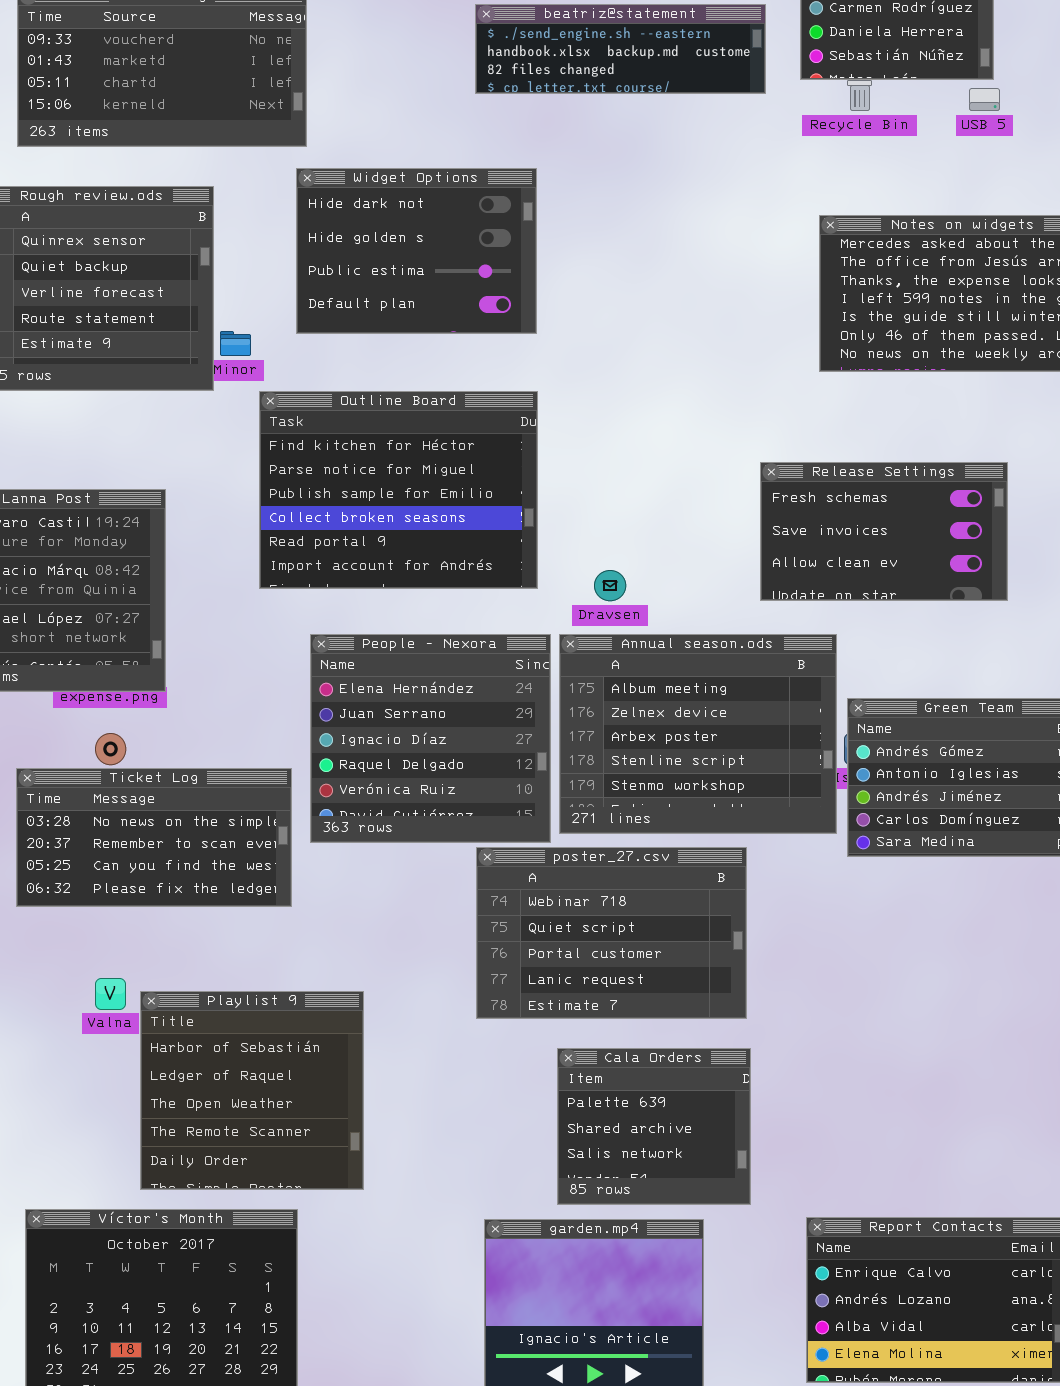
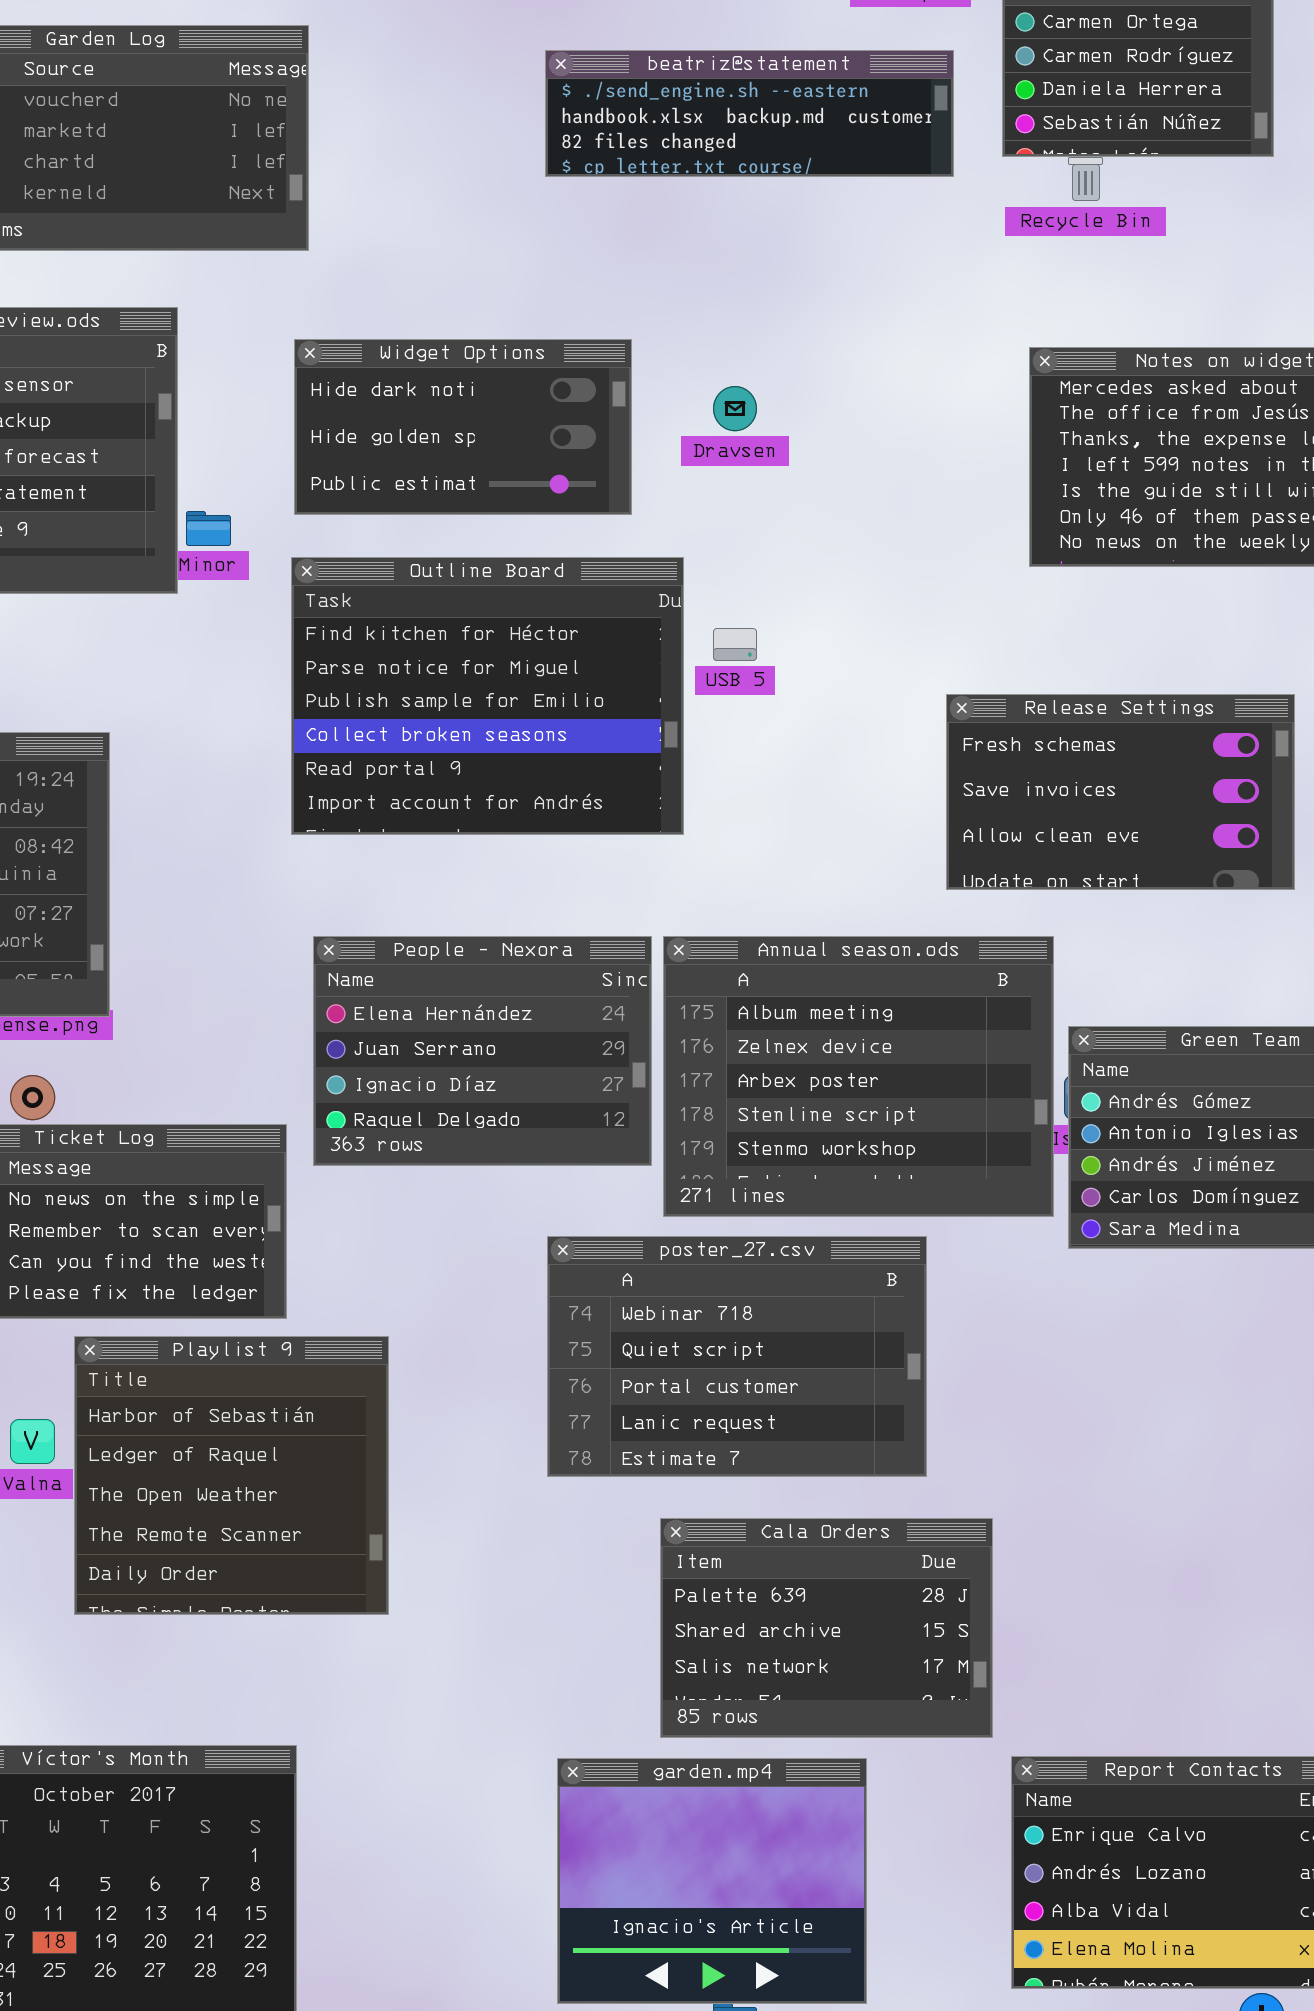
USB 5: [969,88,1000,111] -> [713,628,757,661], moved
Widget Options: [296,168,537,334] -> [294,339,632,515], resized
Outline Board: [259,391,538,589] -> [291,557,684,835], moved
Dravsen: [594,570,626,601] -> [713,386,757,431], moved
People - Nexora: [310,634,551,843] -> [313,936,652,1166], resized
Playlist 9: [140,991,364,1190] -> [74,1336,389,1615], moved
Cala Orders: [557,1048,751,1205] -> [660,1518,993,1738], resized

